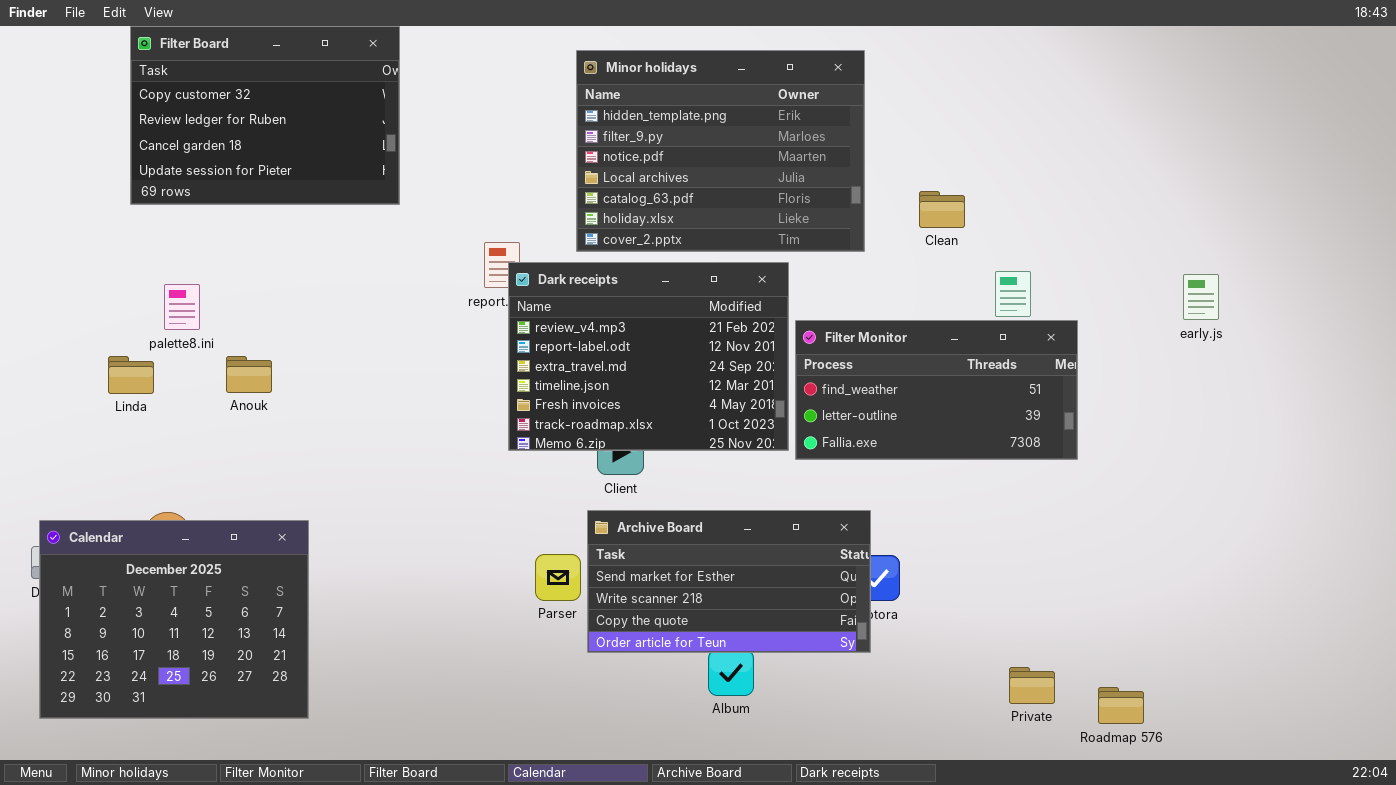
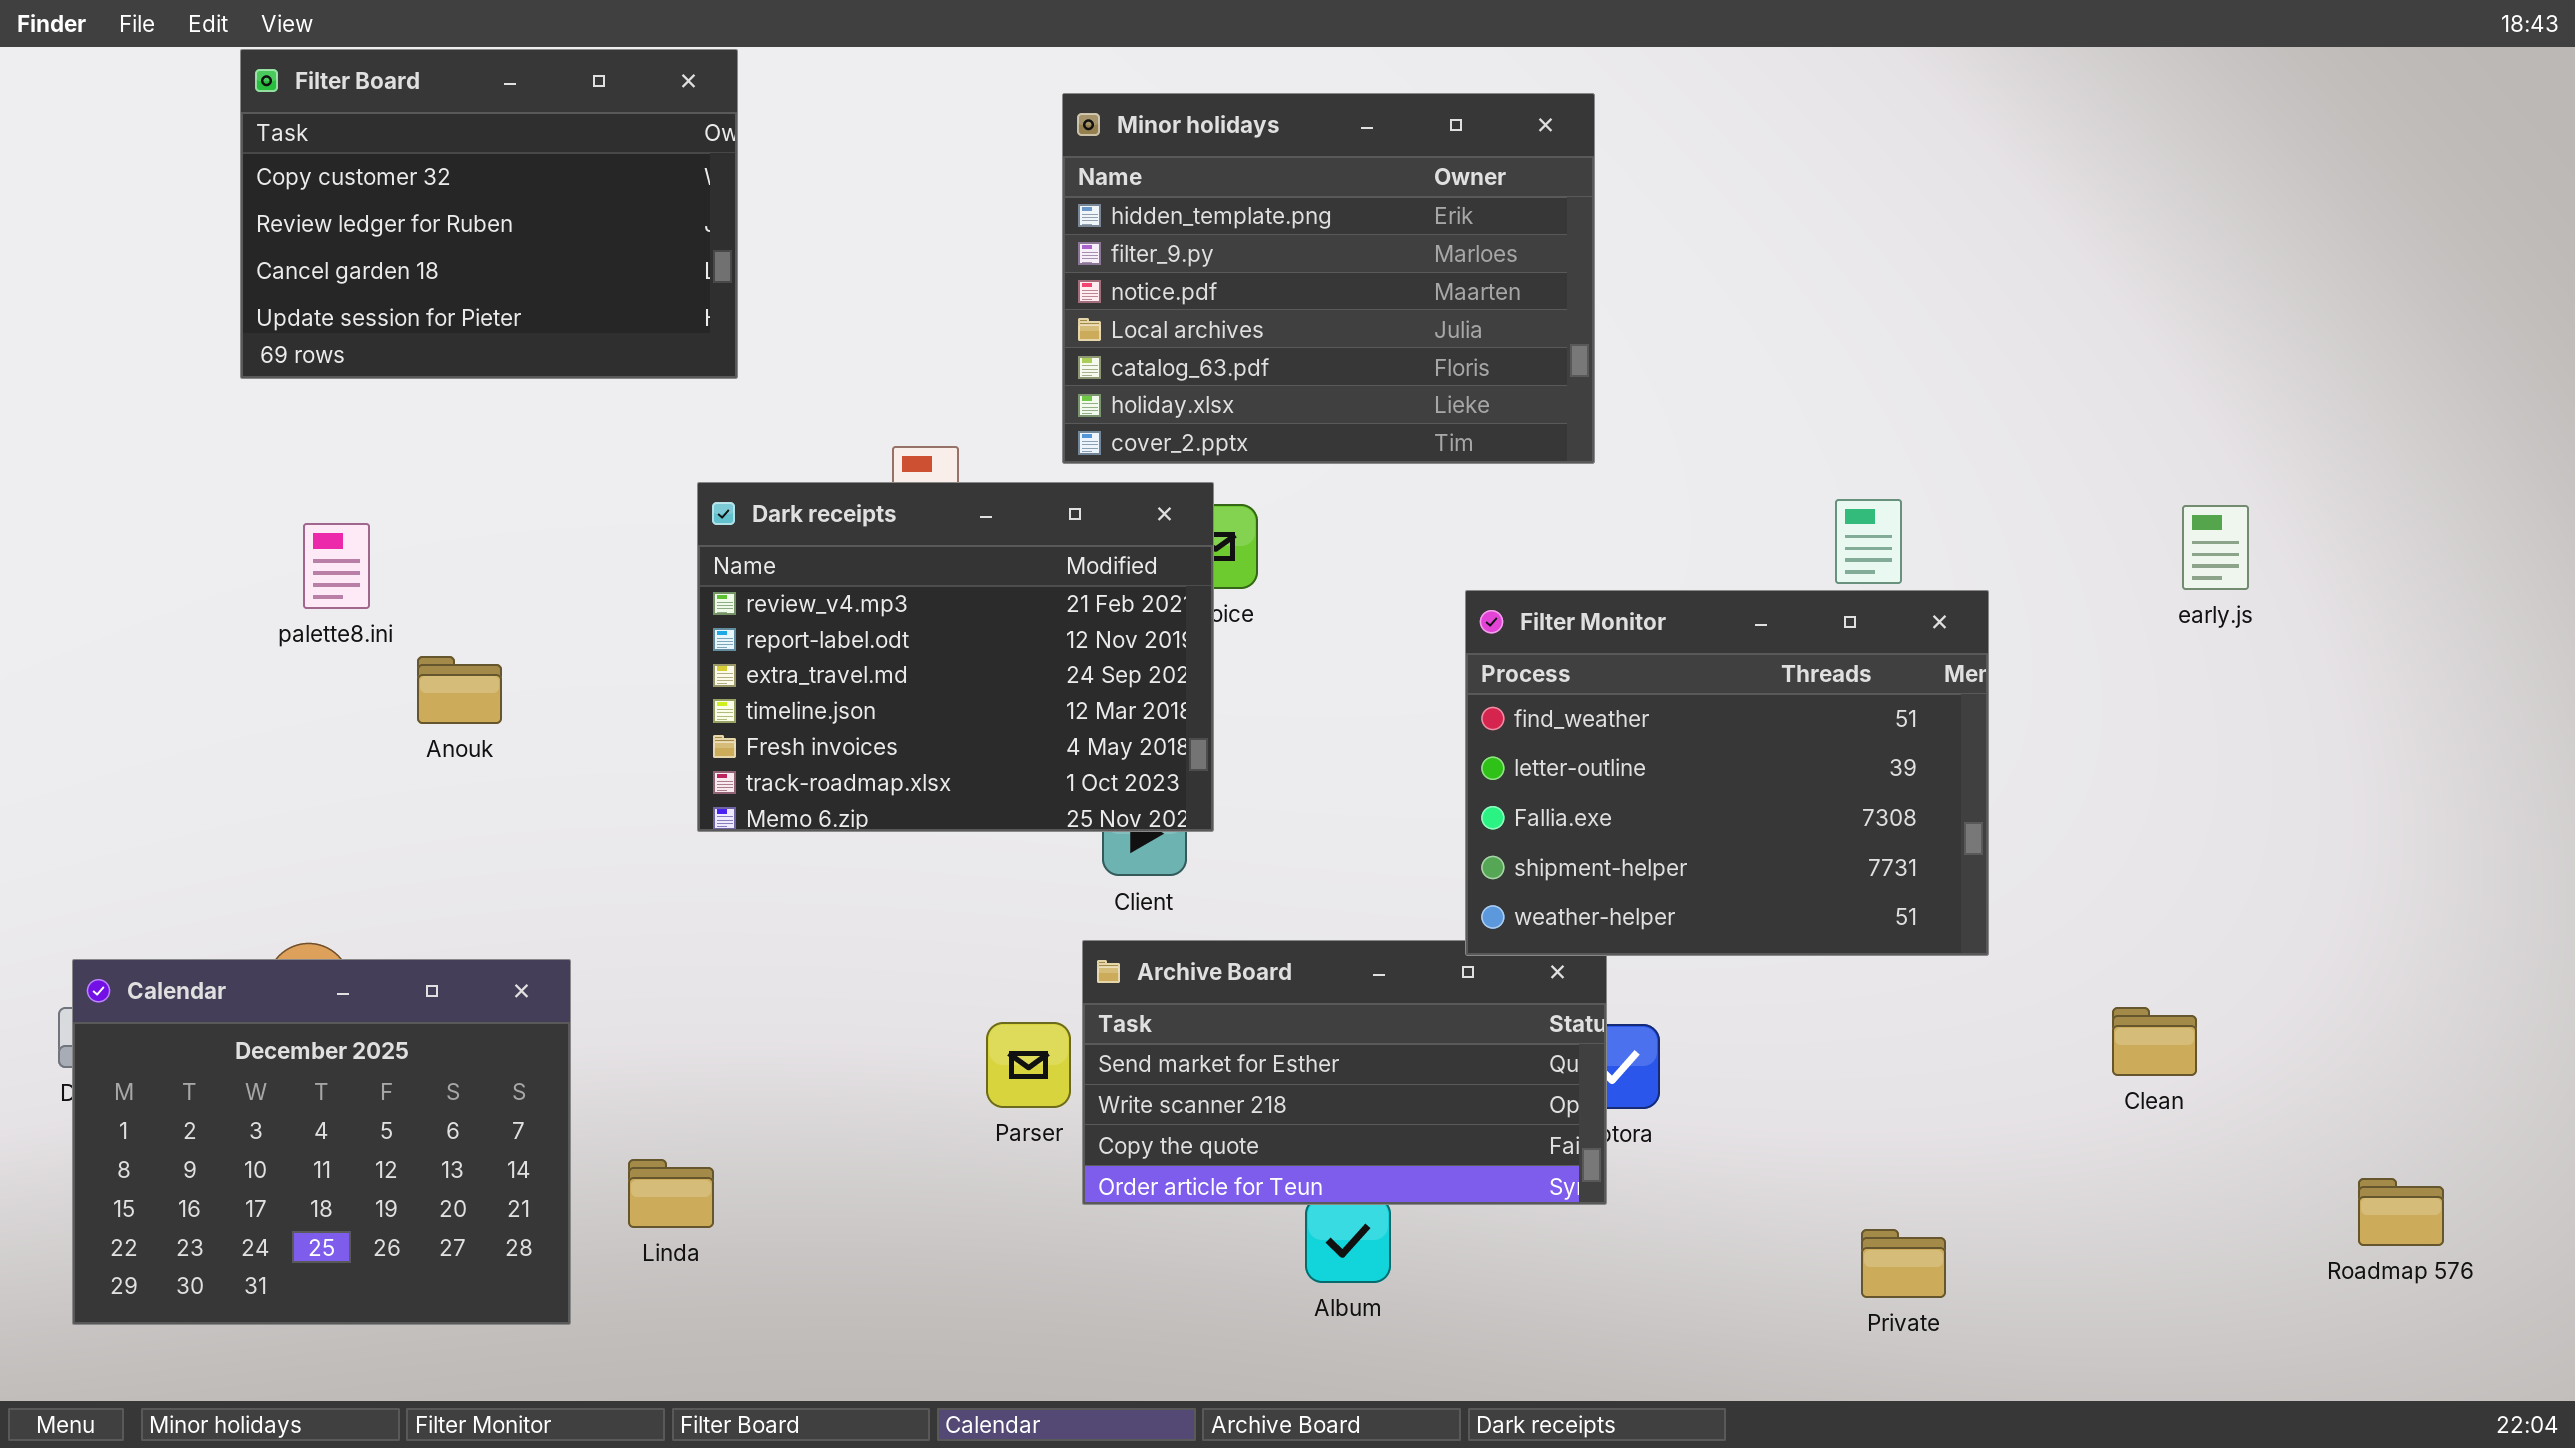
Clean: [919,191,965,228] -> [2112,1007,2197,1076], moved
Dark receipts: [508,262,789,451] -> [697,482,1214,832], moved
Filter Monitor: [795,320,1078,460] -> [1465,590,1989,956], resized
Linda: [108,356,154,394] -> [628,1159,714,1228], moved
Roadmap 576: [1098,687,1144,724] -> [2358,1178,2444,1246], moved

